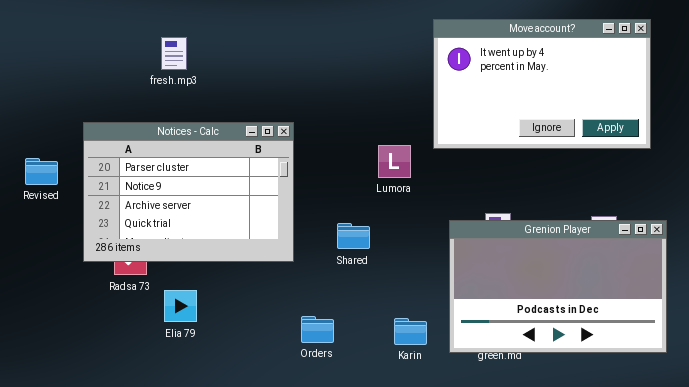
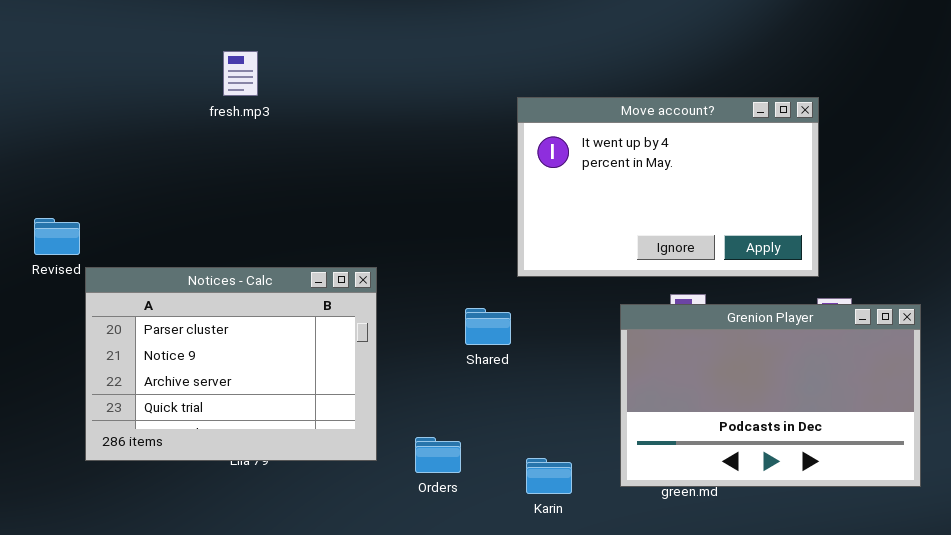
Move account?: [433,19,651,149] -> [517,97,819,277], moved
Notices - Calc: [83,122,294,262] -> [85,267,377,461], moved
Karin: [394,318,427,345] -> [526,458,572,494], moved

